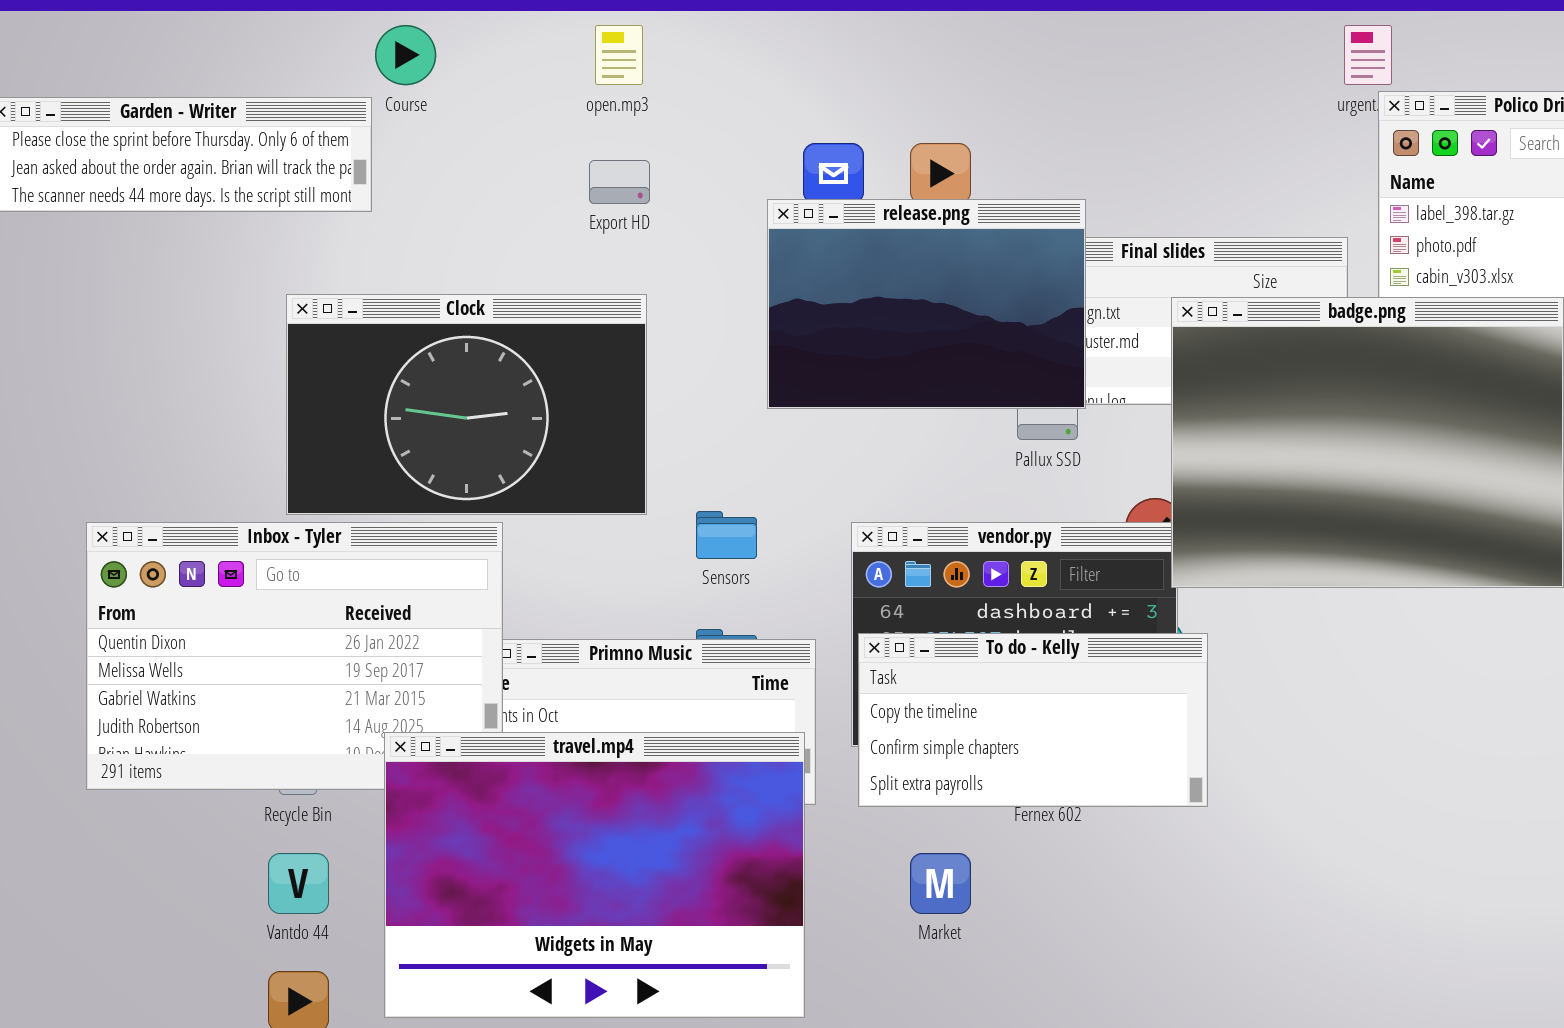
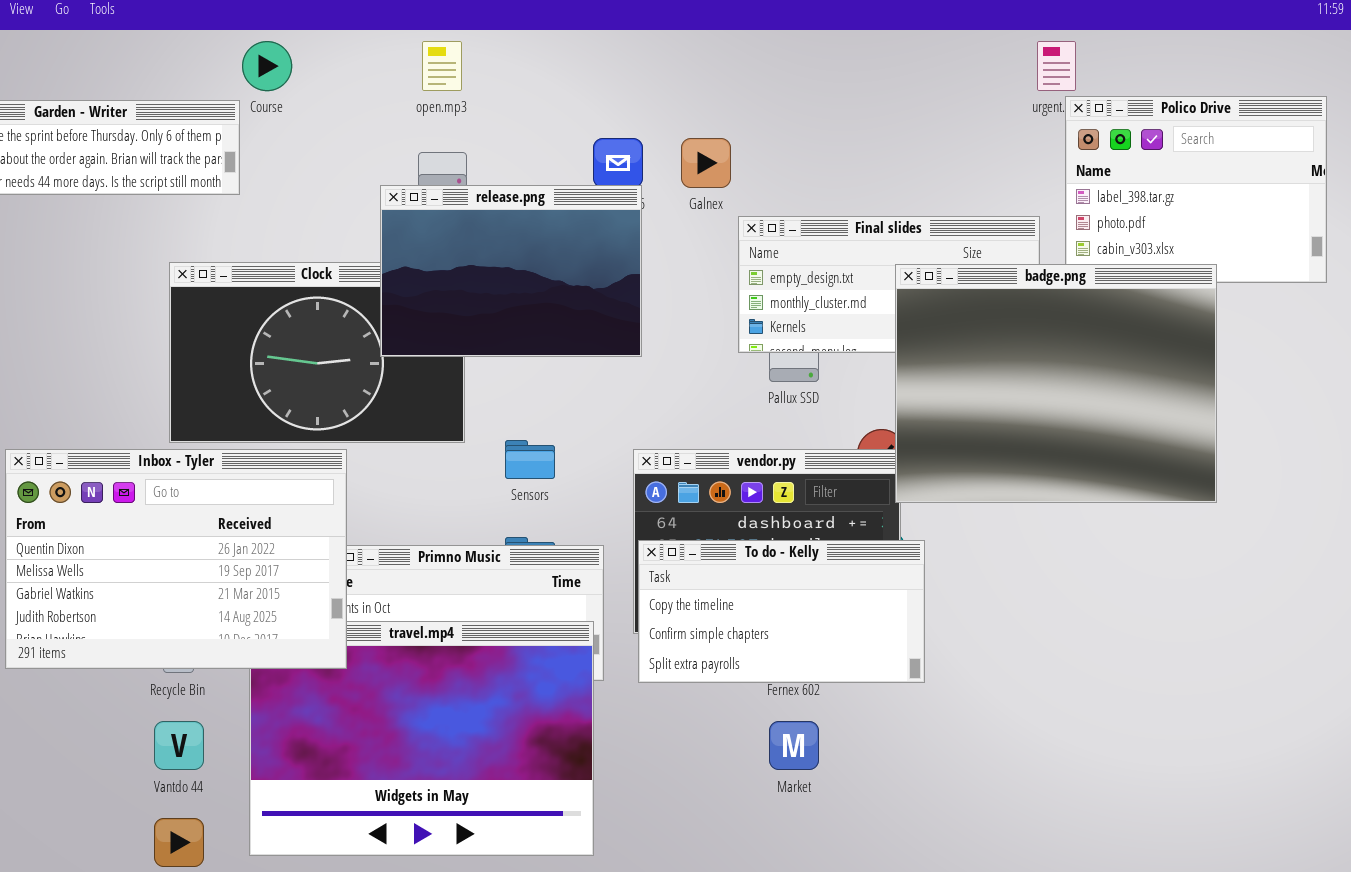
release.png: [767,199,1086,409] -> [380,185,642,357], moved
Inbox - Tyler: [86,522,503,790] -> [5,449,347,669], raised
Market: [910,853,971,914] -> [769,721,819,770], moved

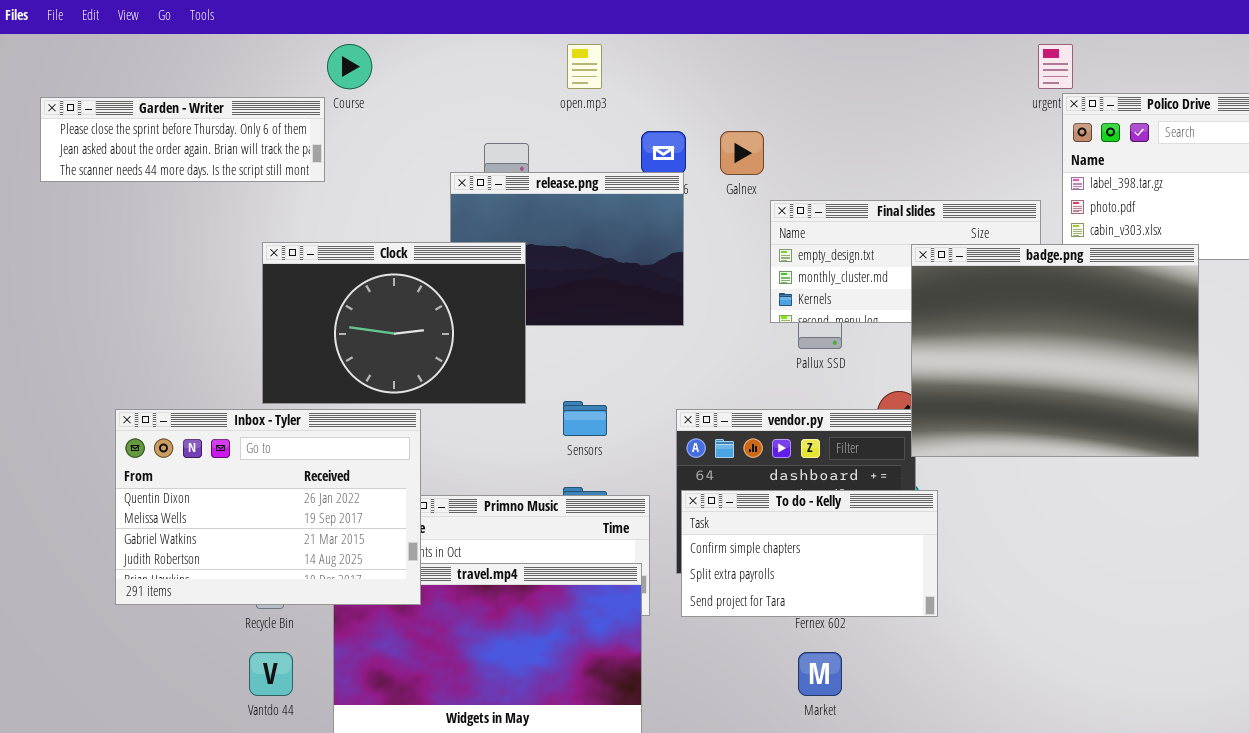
open.mp3: [422,41,462,91] -> [567,44,602,89], moved
Clock: [169,262,465,443] -> [262,242,526,404], raised
To do - Kelly: [638,540,925,683] -> [681,490,938,617], scrolled down 1 row

